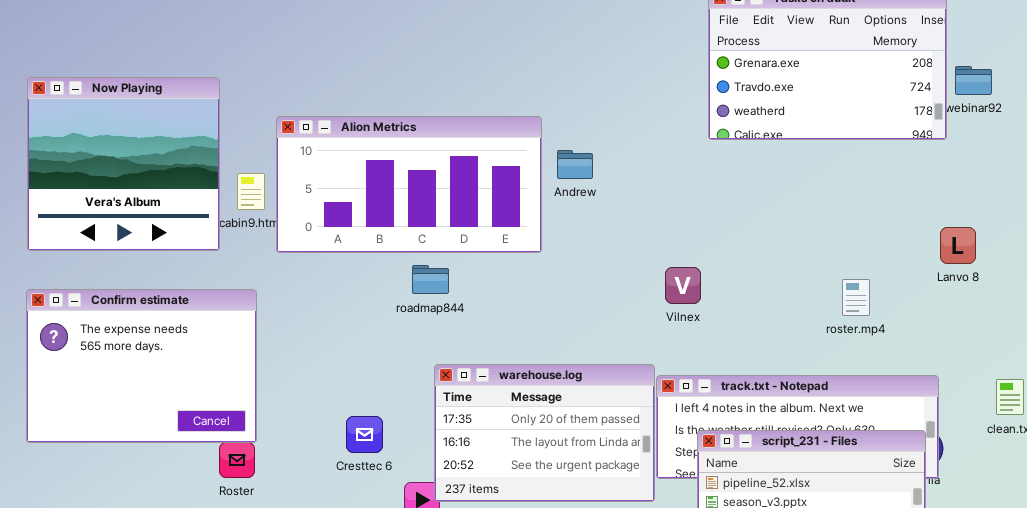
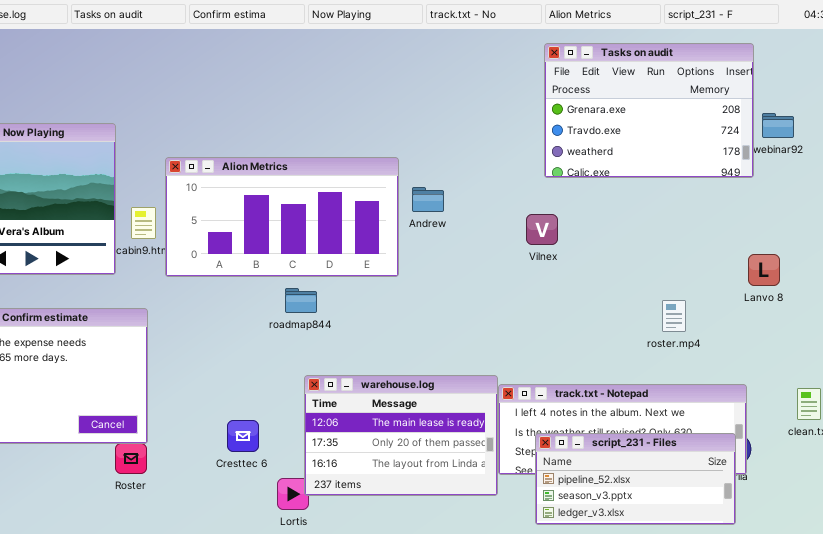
Vilnex: [665,267,701,304] -> [526,214,558,245], moved
warehouse.log: [434,364,655,502] -> [304,375,498,496], scrolled up 1 row

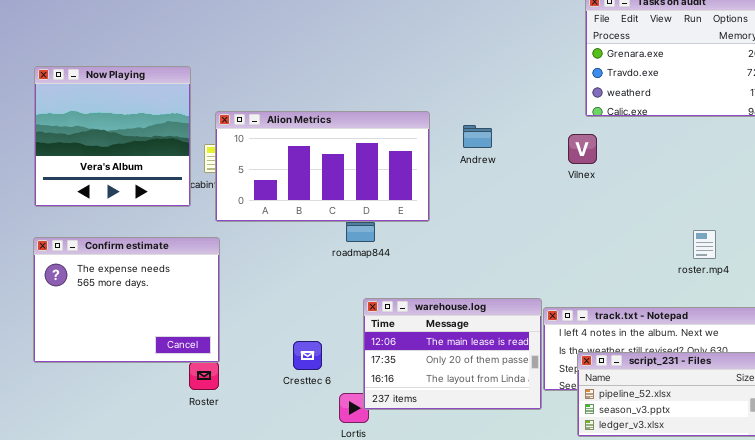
Alion Metrics: [165,157,399,277] -> [215,111,430,222], moved
Vilnex: [526,214,558,245] -> [568,134,597,164], moved

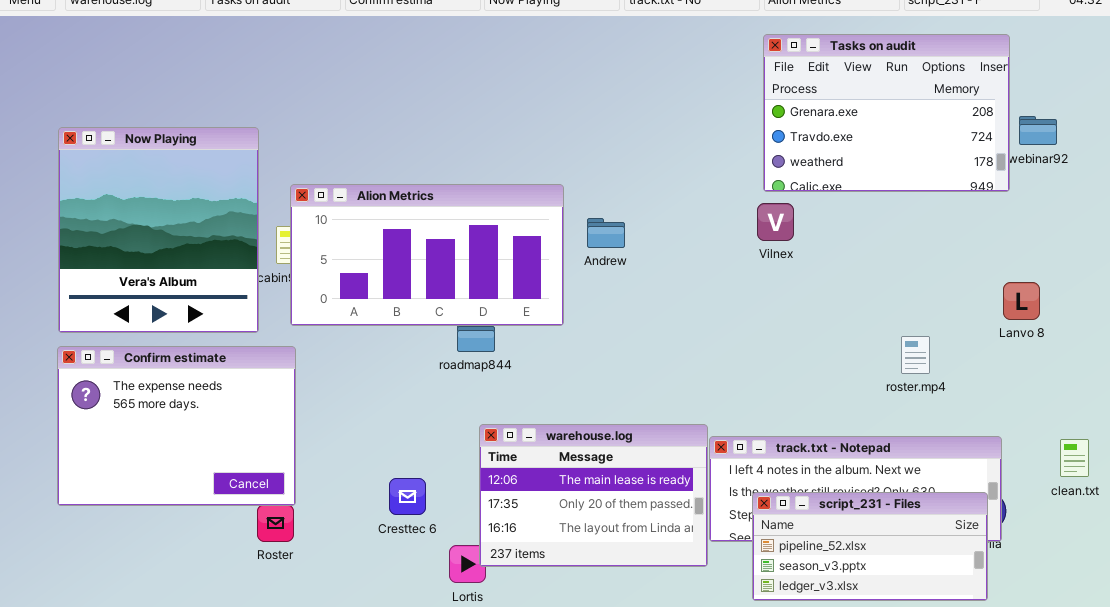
Now Playing: [34,66,191,207] -> [58,127,259,333], resized
Andrew: [463,125,492,148] -> [587,218,625,248], moved
Vilnex: [568,134,597,164] -> [757,203,794,241], moved

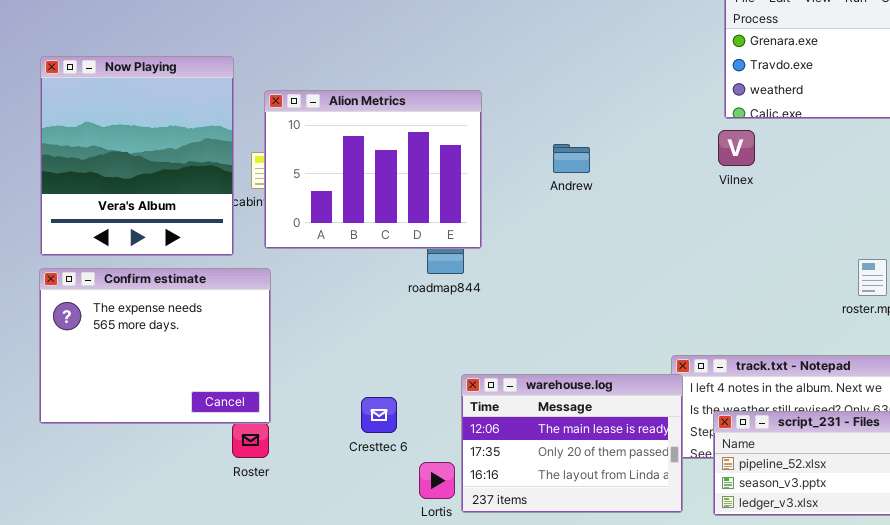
Alion Metrics: [290,184,564,326] -> [264,90,482,249], resized
warehouse.log: [479,424,708,567] -> [461,374,683,513], moved

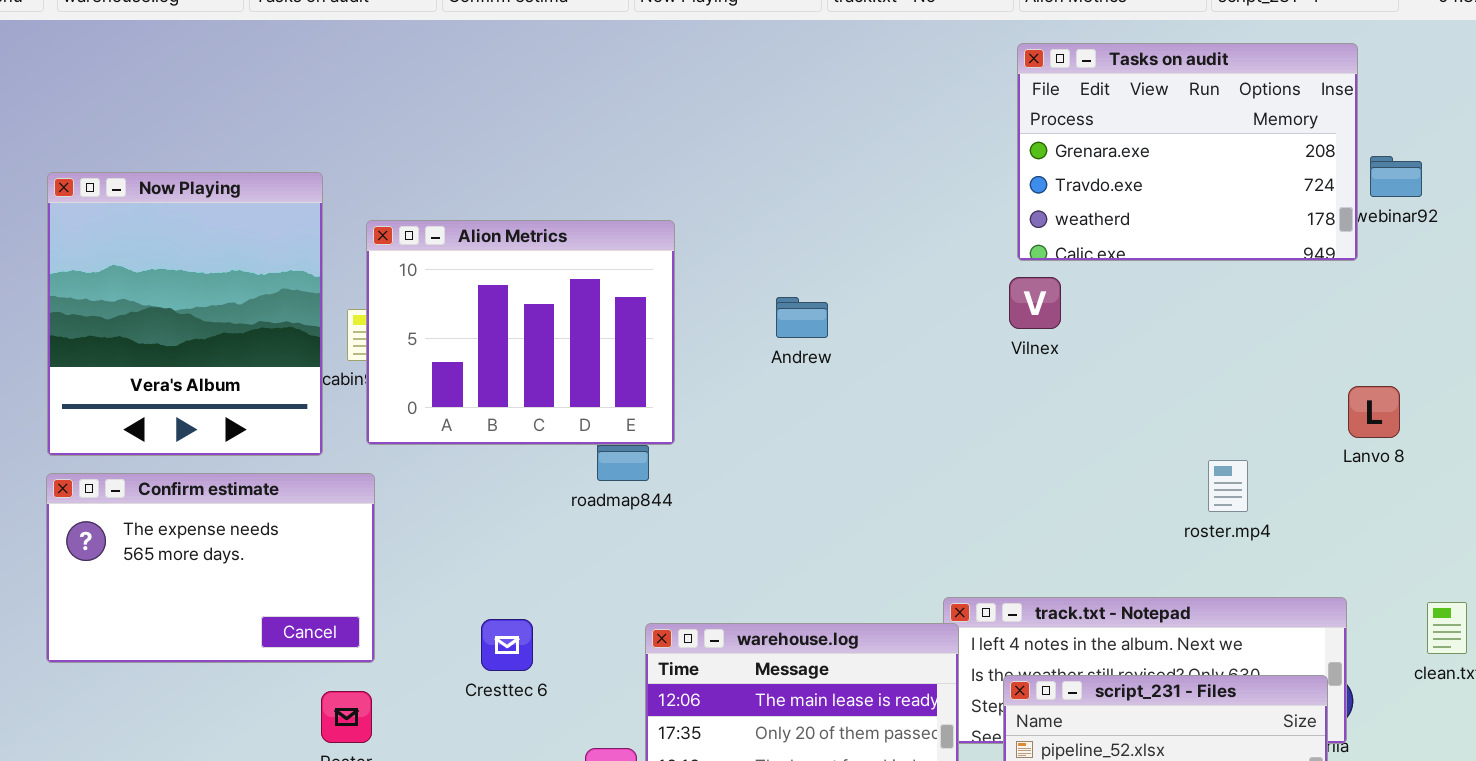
Confirm estimate: [39,268,271,424] -> [46,473,375,663], resized
Cresttec 6: [361,397,397,433] -> [481,619,533,671], moved

